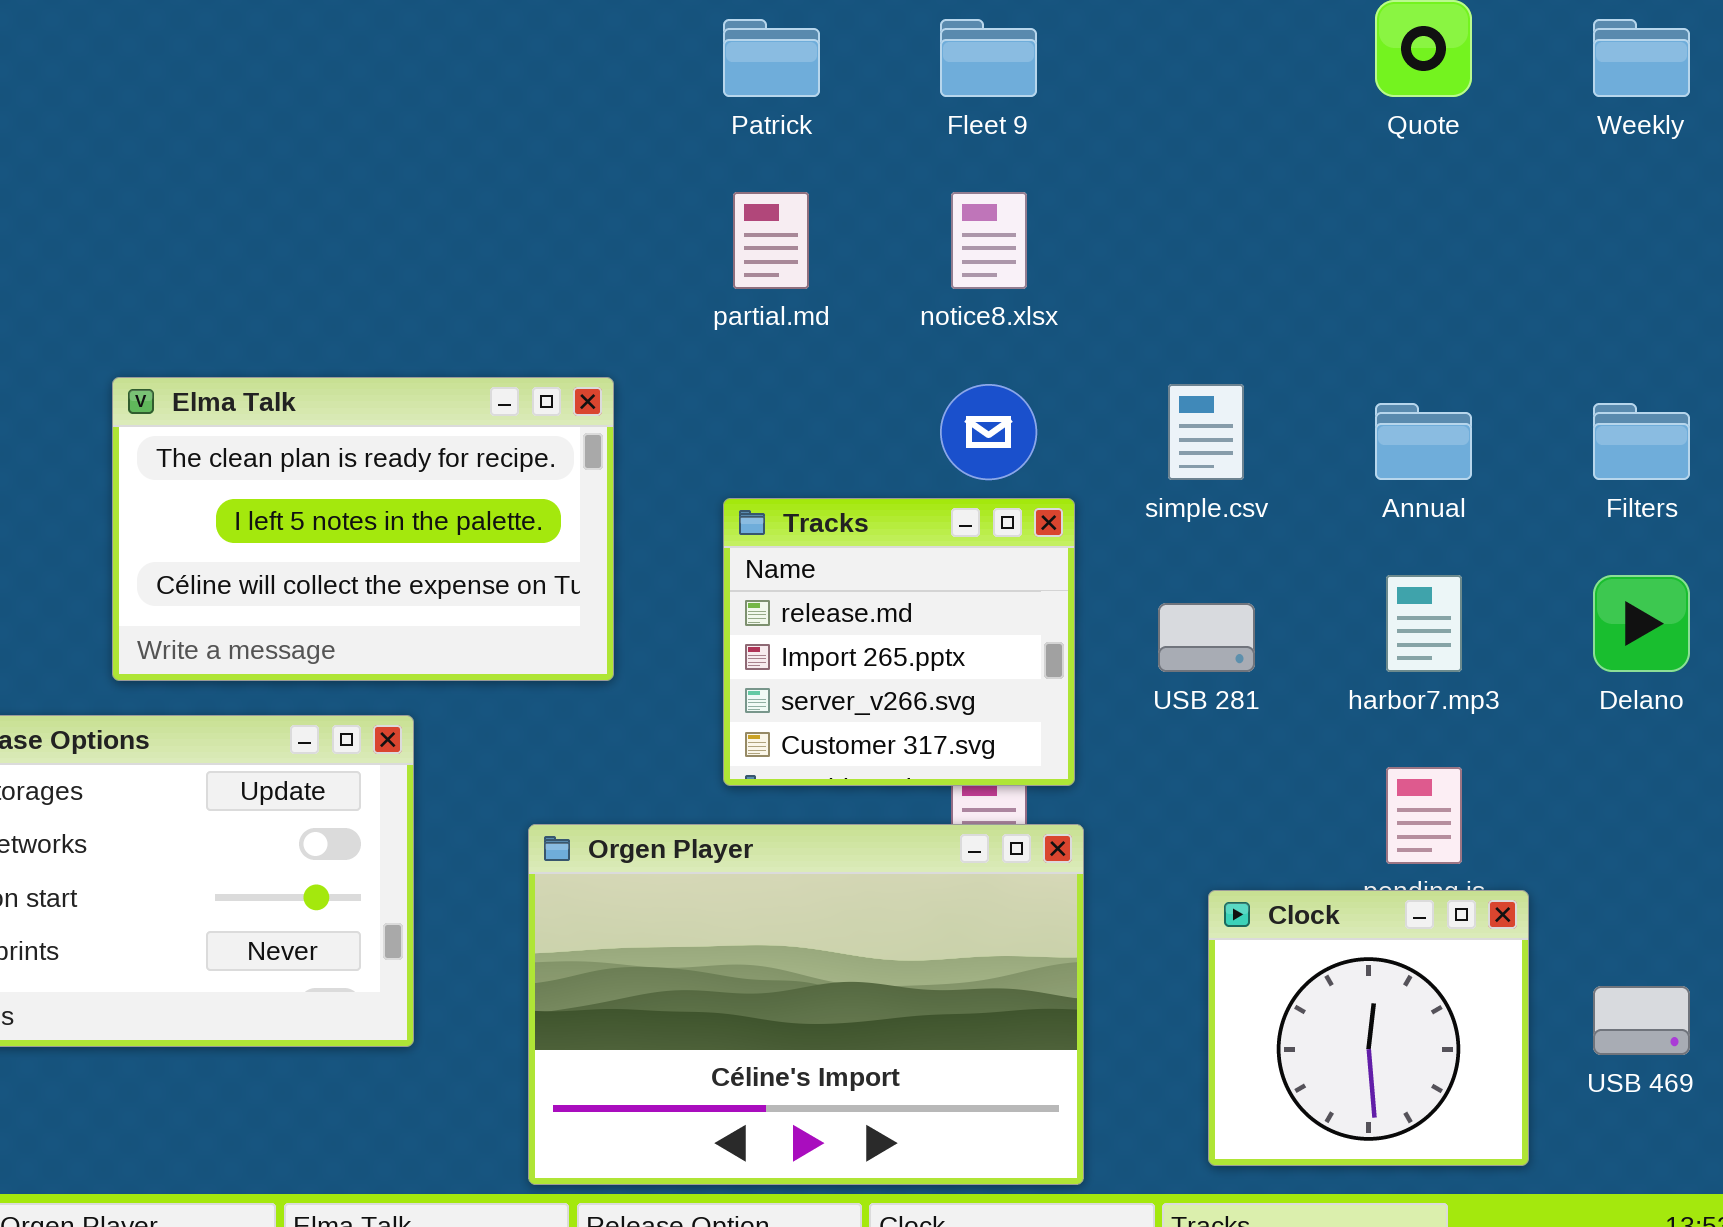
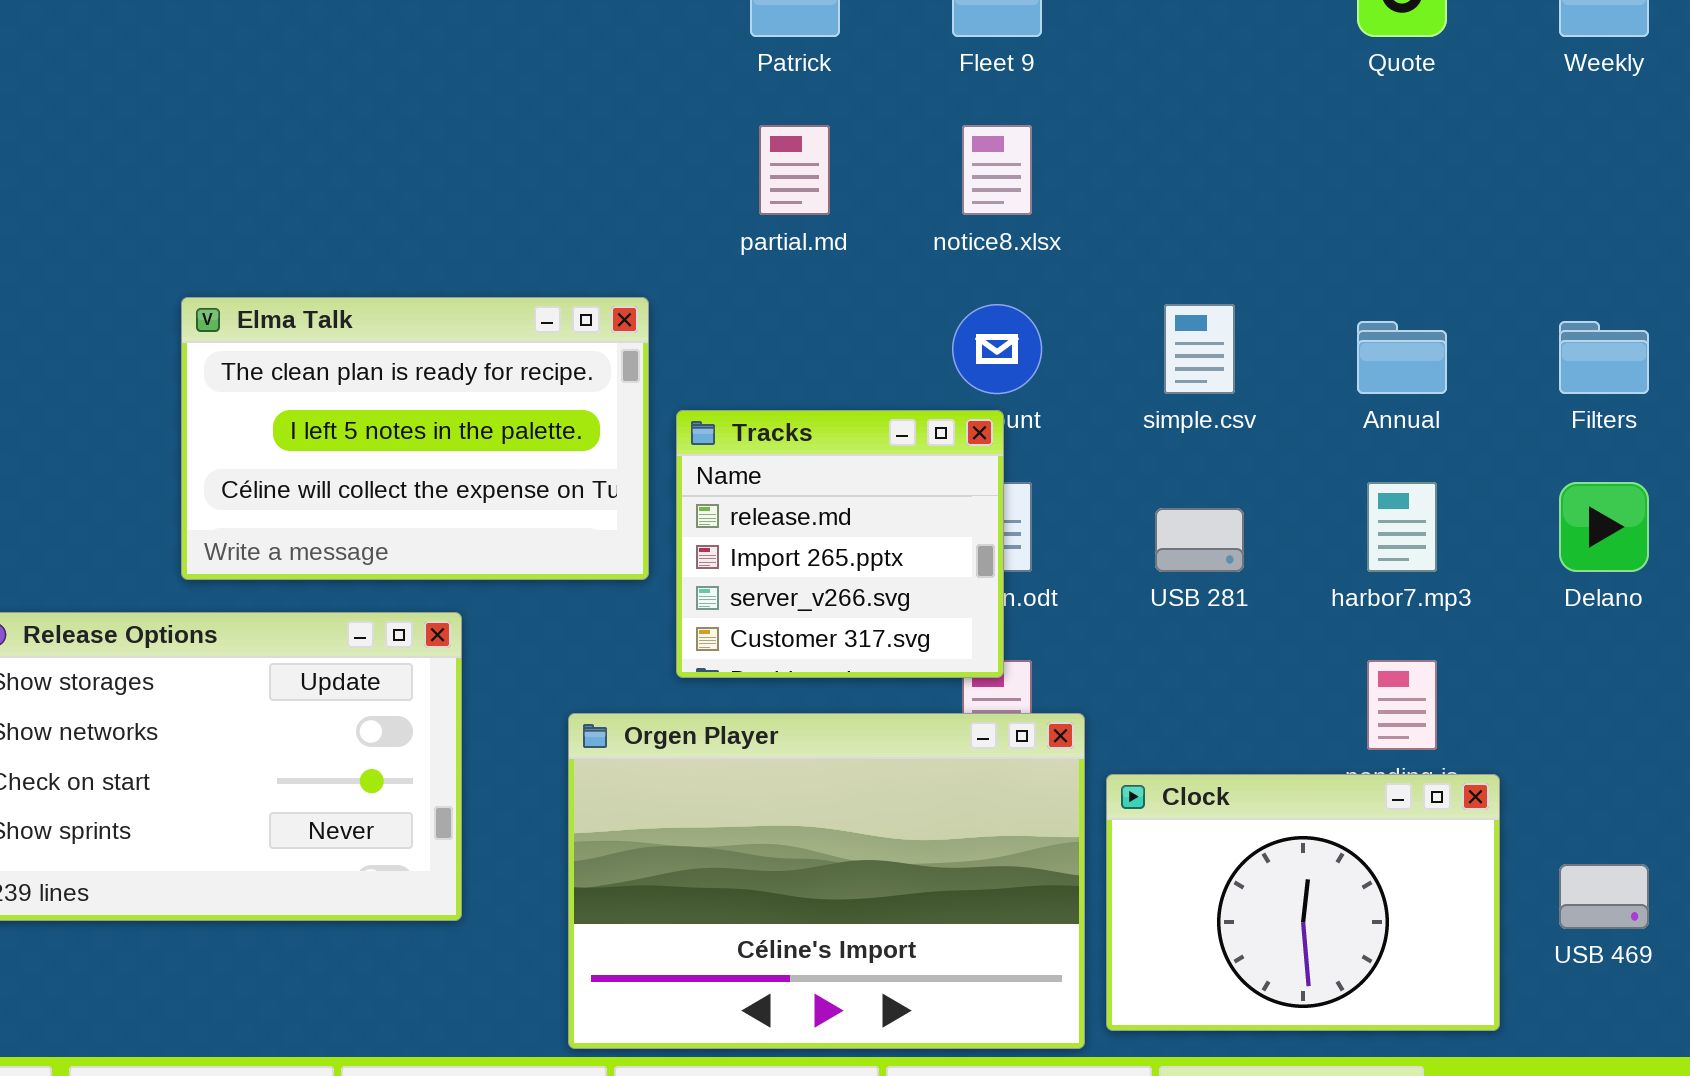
Tracks: [723,498,1075,786] -> [676,410,1004,678], moved
Clock: [1208,890,1529,1166] -> [1106,774,1500,1031], resized

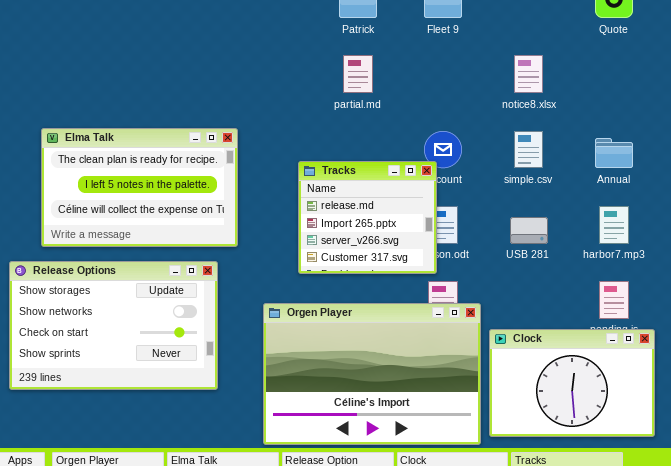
notice8.xlsx: [962,125,1032,215] -> [514,55,543,93], moved
Elma Talk: [181,297,649,580] -> [41,128,238,247], moved
Tracks: [676,410,1004,678] -> [298,161,437,274], moved

